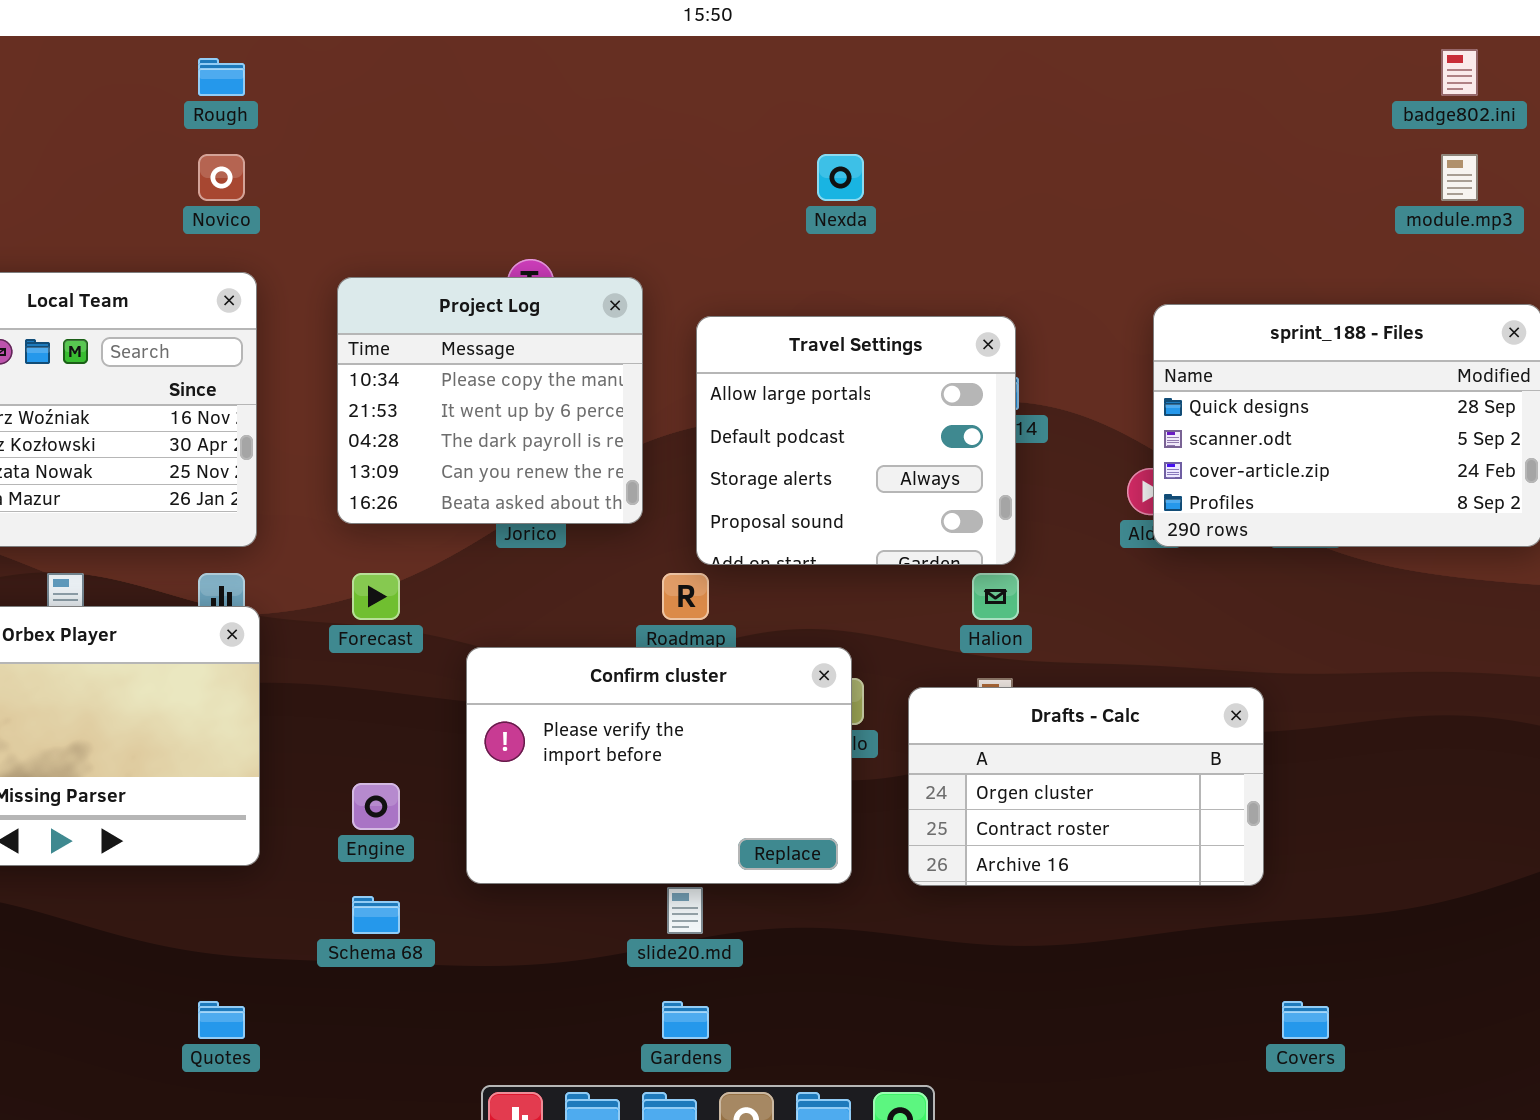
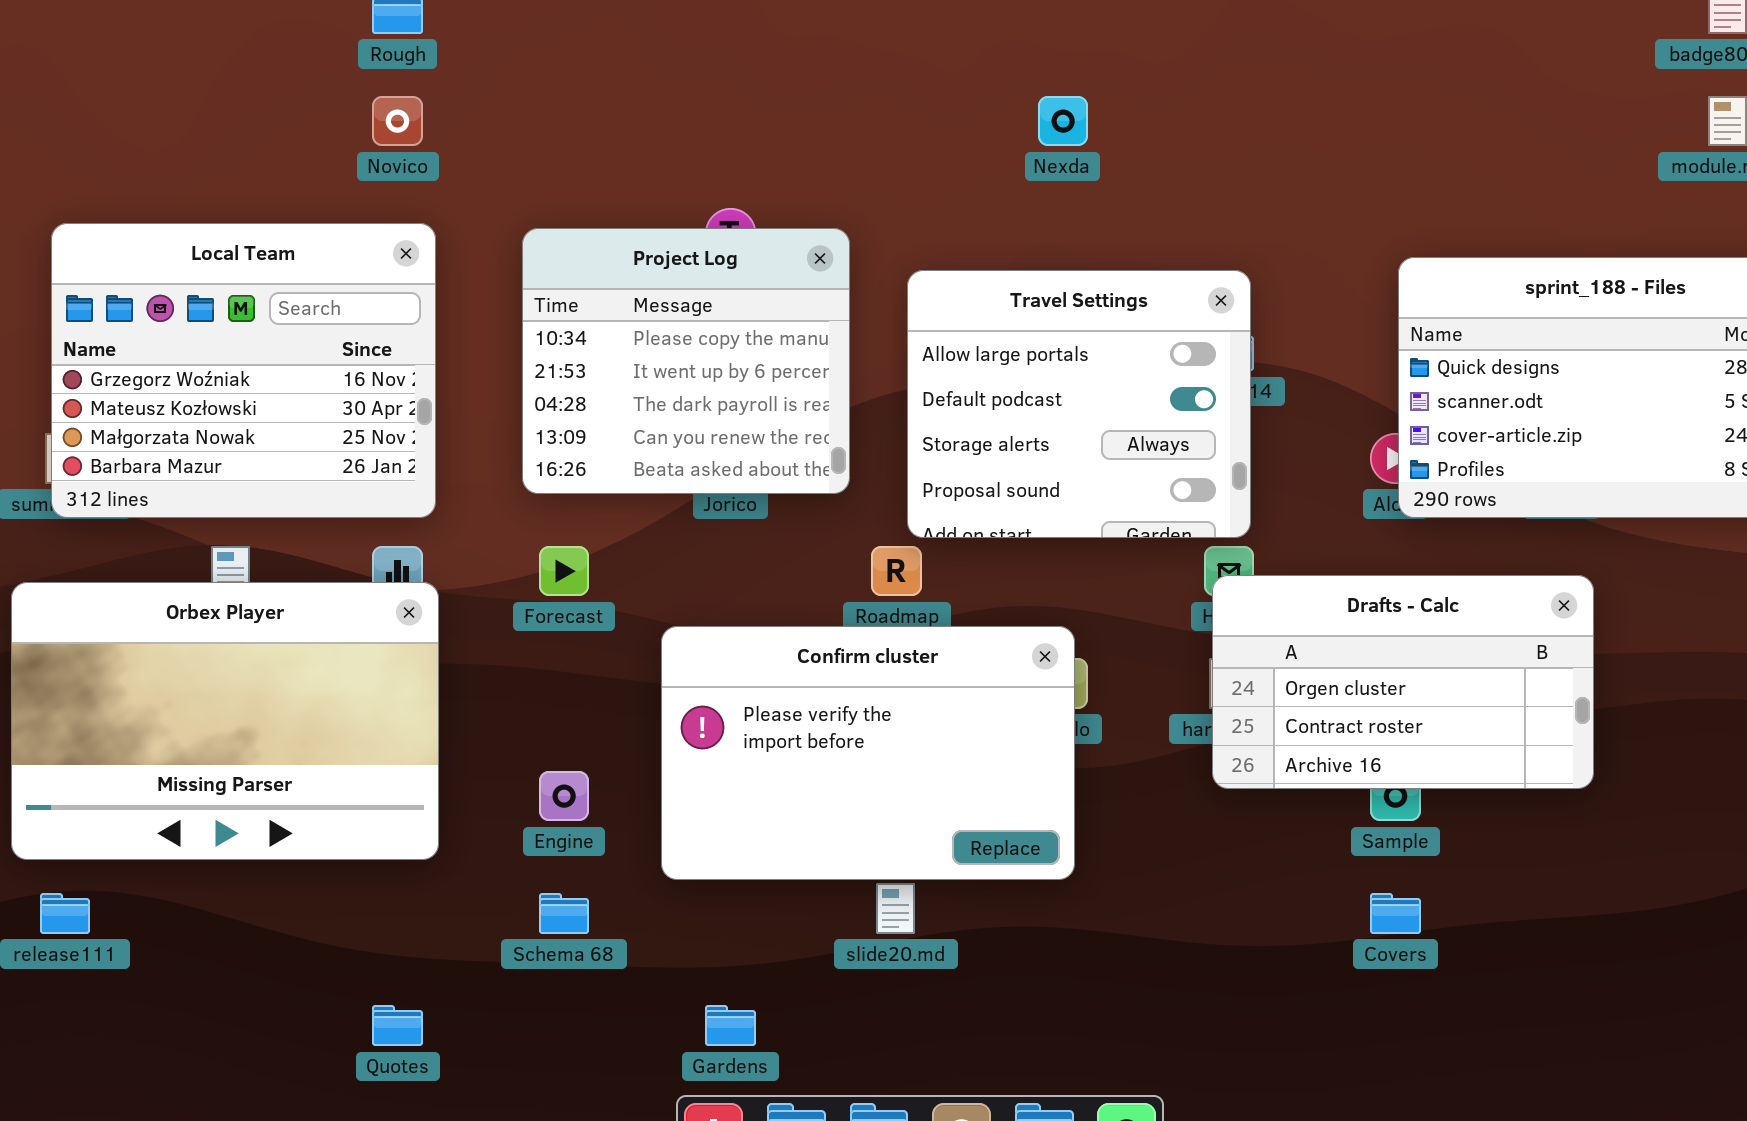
Drafts - Calc: [908,687,1264,886] -> [1212,575,1594,789], moved
Gardens: [662,1001,709,1039] -> [705,1005,756,1046], moved
Covers: [1282,1001,1329,1039] -> [1370,893,1421,934], moved

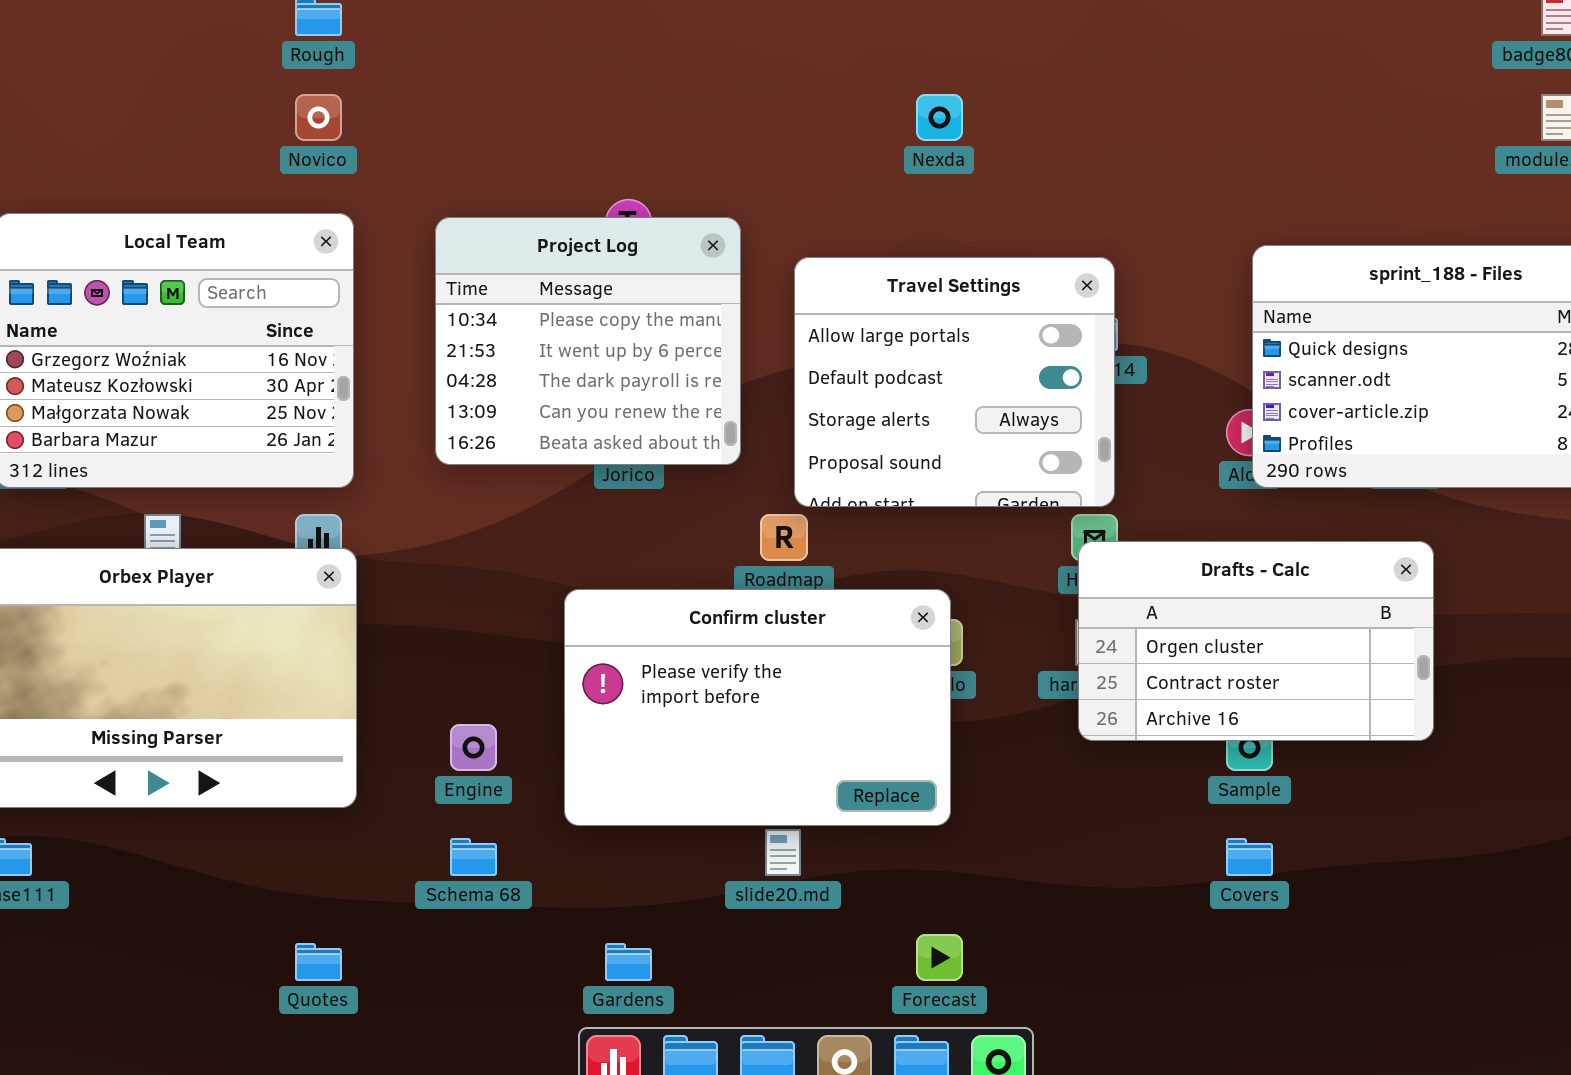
Forecast: [539,546,589,596] -> [916,934,963,981], moved

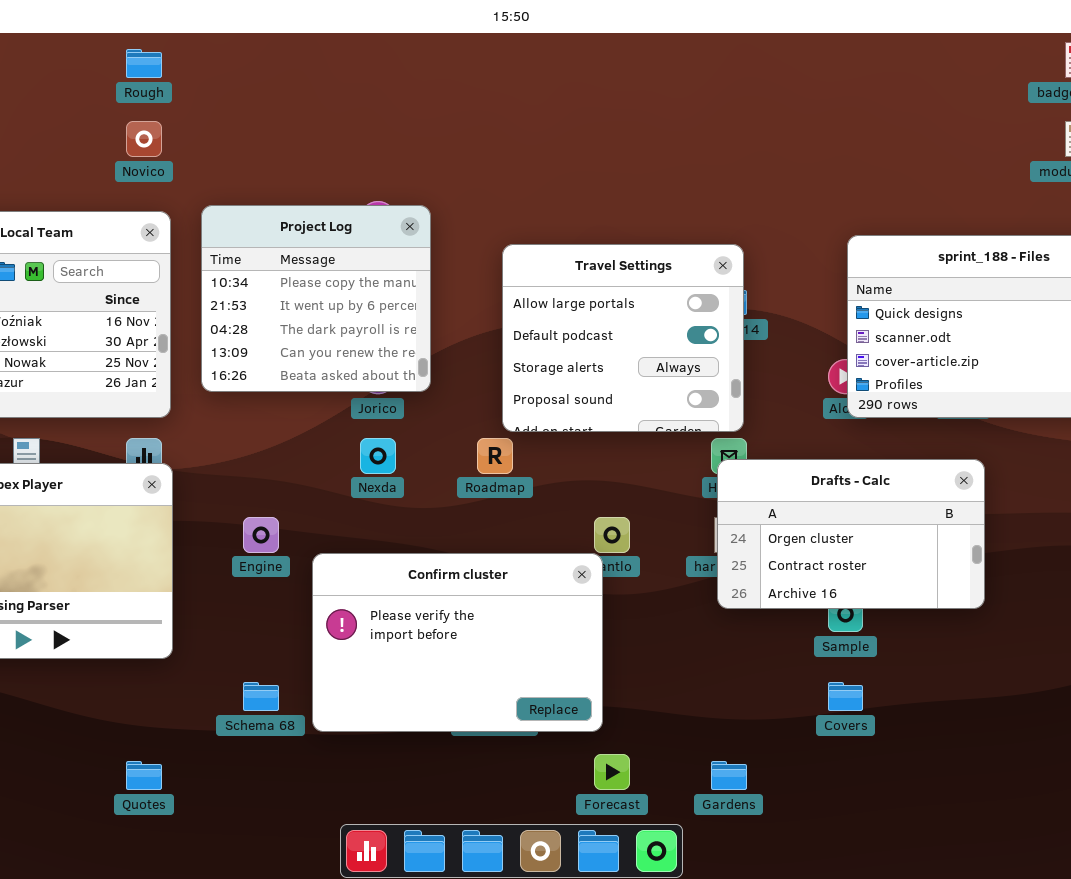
Nexda: [916,94,963,141] -> [360,438,396,474], moved
Project Log: [435,217,741,465] -> [201,205,431,392], moved
Confirm cluster: [564,589,951,826] -> [312,553,603,732], moved
Engine: [450,724,497,771] -> [243,517,279,553], moved
Gardens: [605,943,652,981] -> [711,761,747,790], moved

